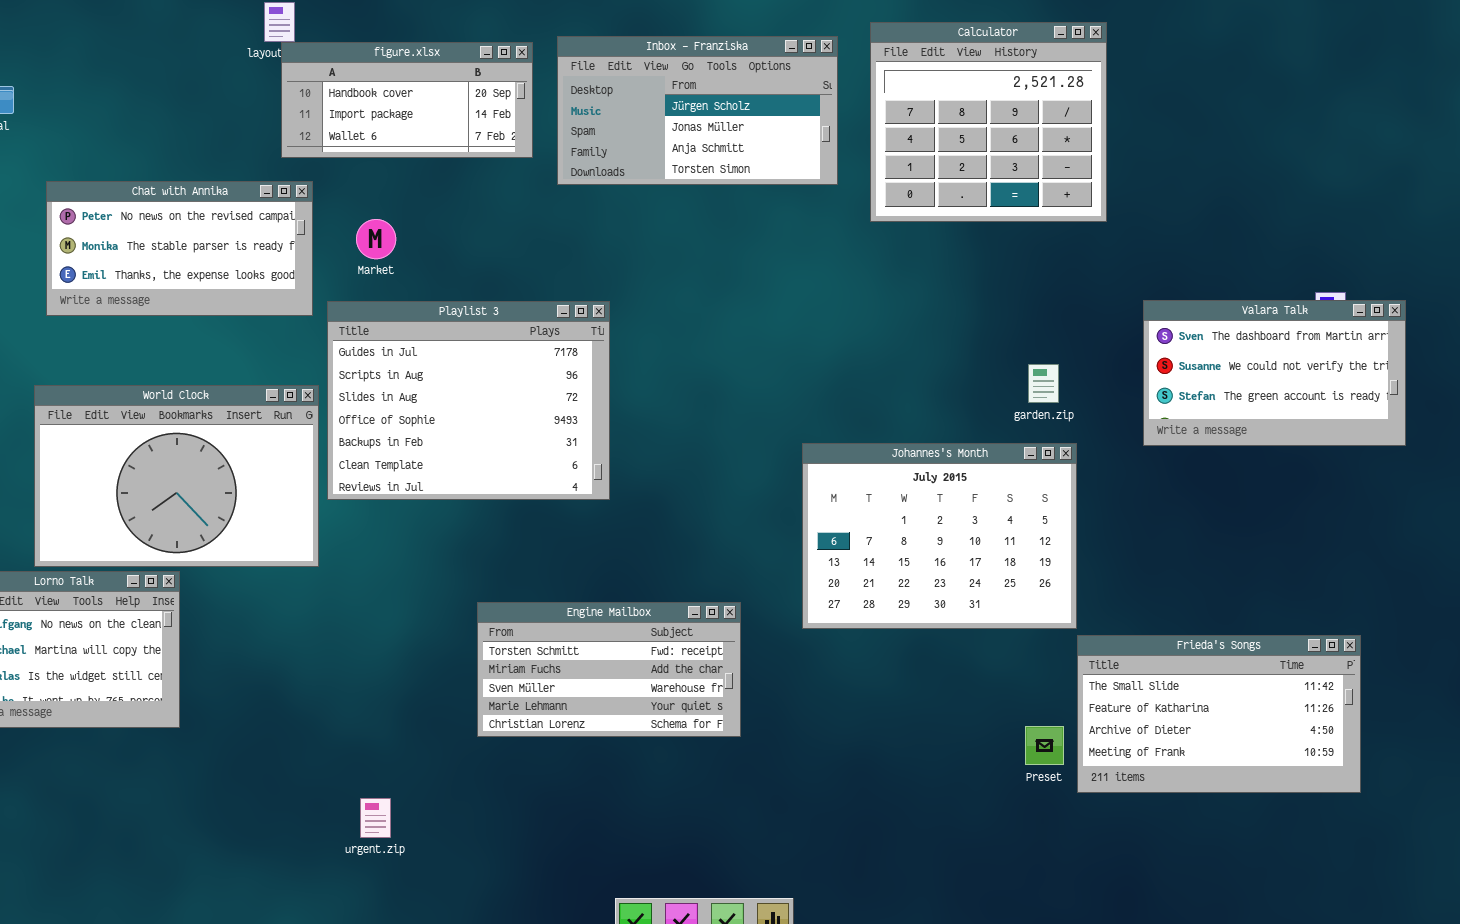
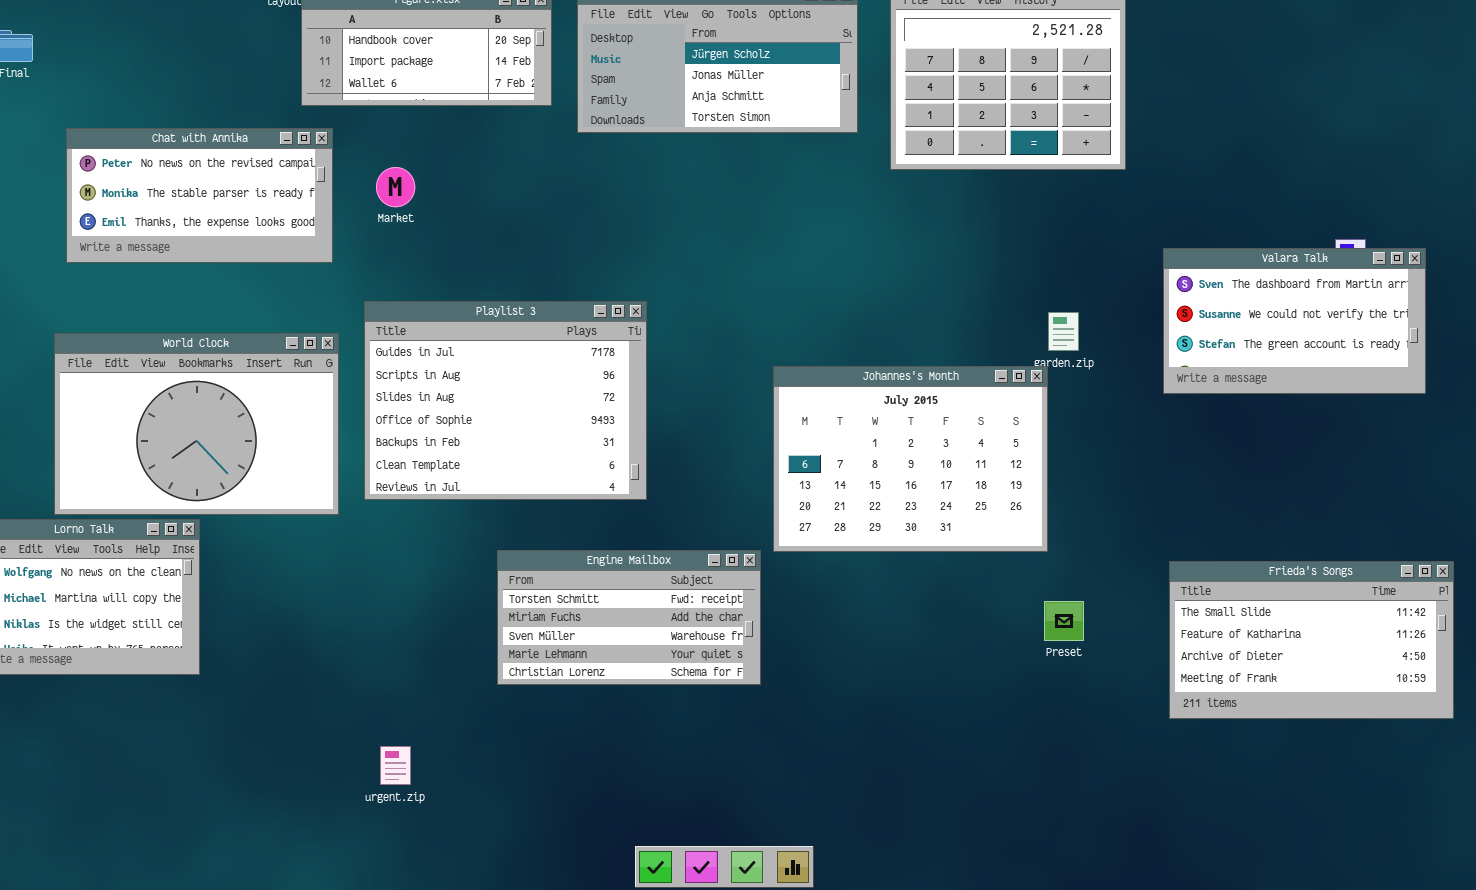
Playlist 3: [327,301,610,500] -> [364,301,647,500], moved
Johannes's Month: [802,443,1077,629] -> [773,366,1048,552], moved
Frieda's Songs: [1077,635,1361,793] -> [1169,561,1454,719], moved
Preset: [1025,726,1064,765] -> [1044,601,1084,641], moved

